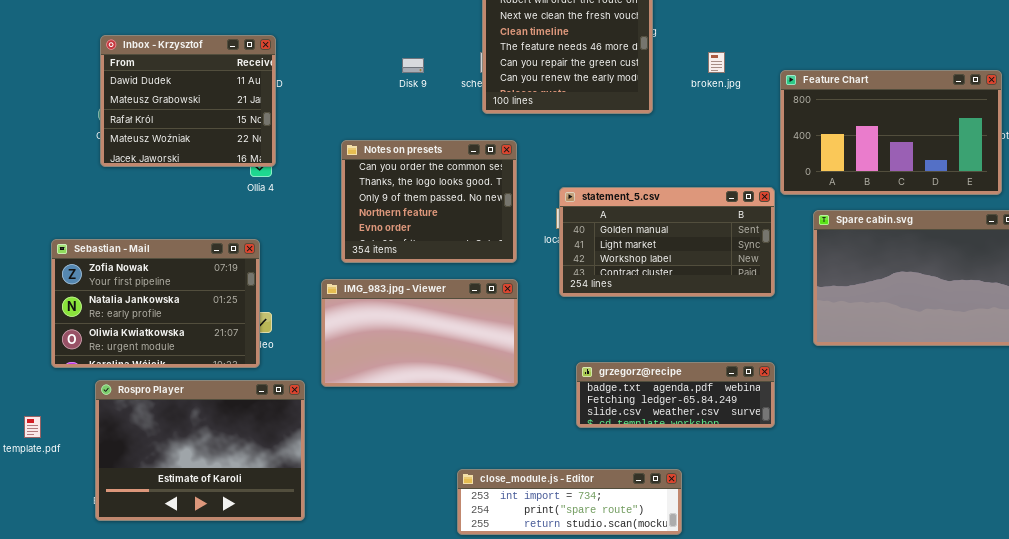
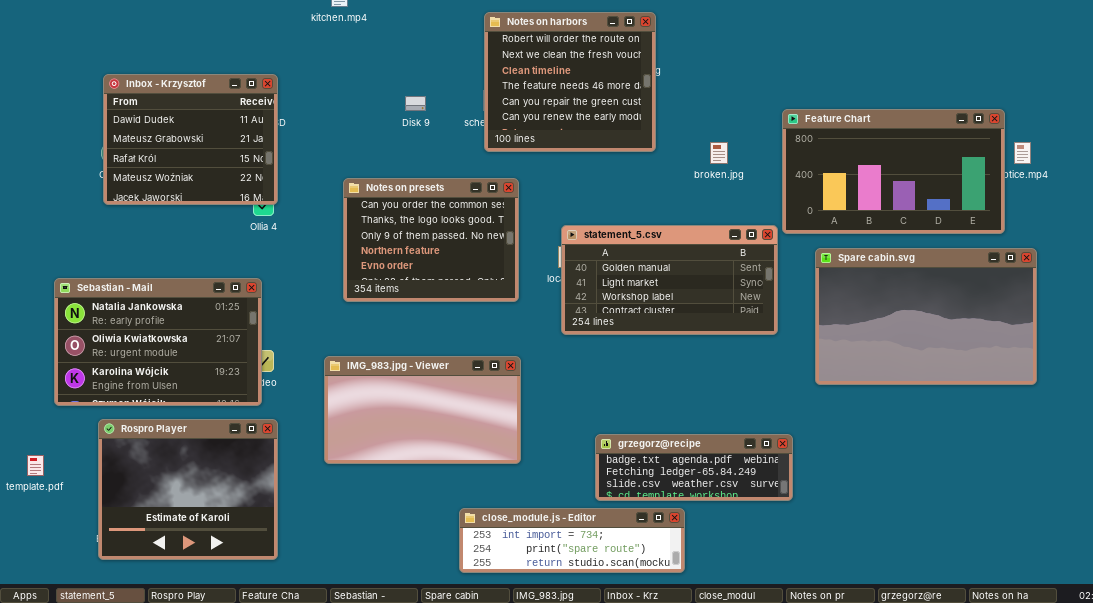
broken.jpg: [708,52,725,73] -> [710,142,728,164], moved
Sebastian - Mail: [51,239,260,368] -> [54,278,262,406], scrolled down 1 row
IMG_983.jpg - Viewer: [321,279,518,387] -> [324,356,521,464], moved
grzegorz@recipe: [576,362,775,428] -> [595,434,793,501], moved
Rospro Player: [95,380,305,521] -> [98,419,278,560], resized

